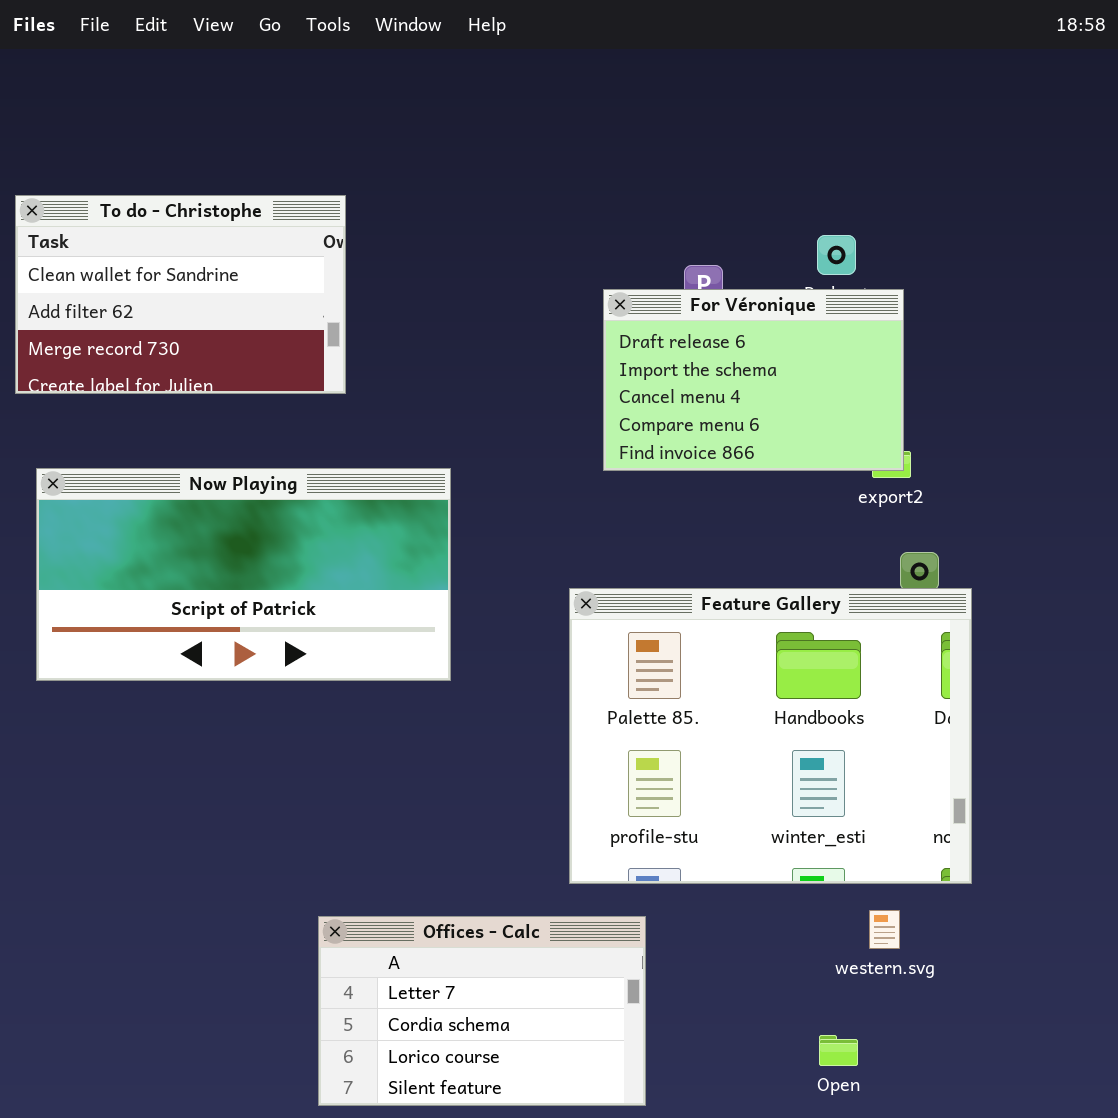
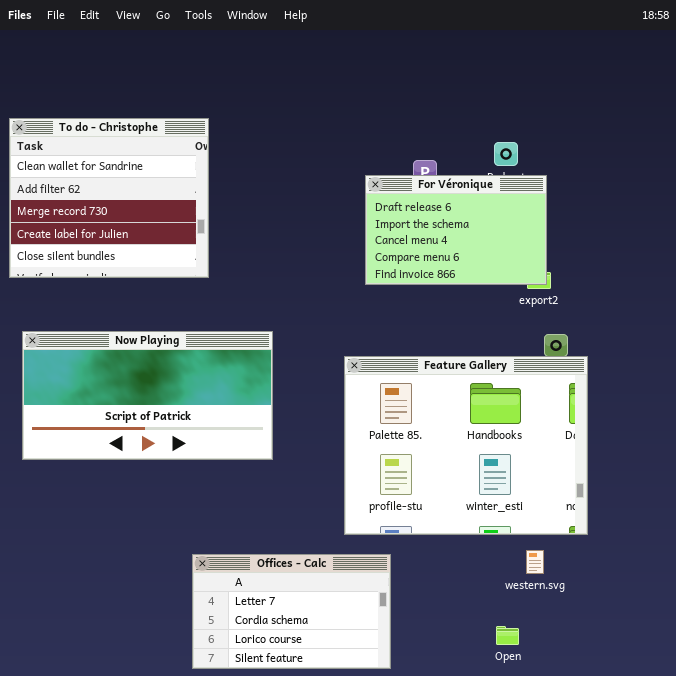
To do - Christophe: [15,195,346,394] -> [9,118,209,278], resized
Now Playing: [36,468,451,681] -> [22,331,273,460], moved

